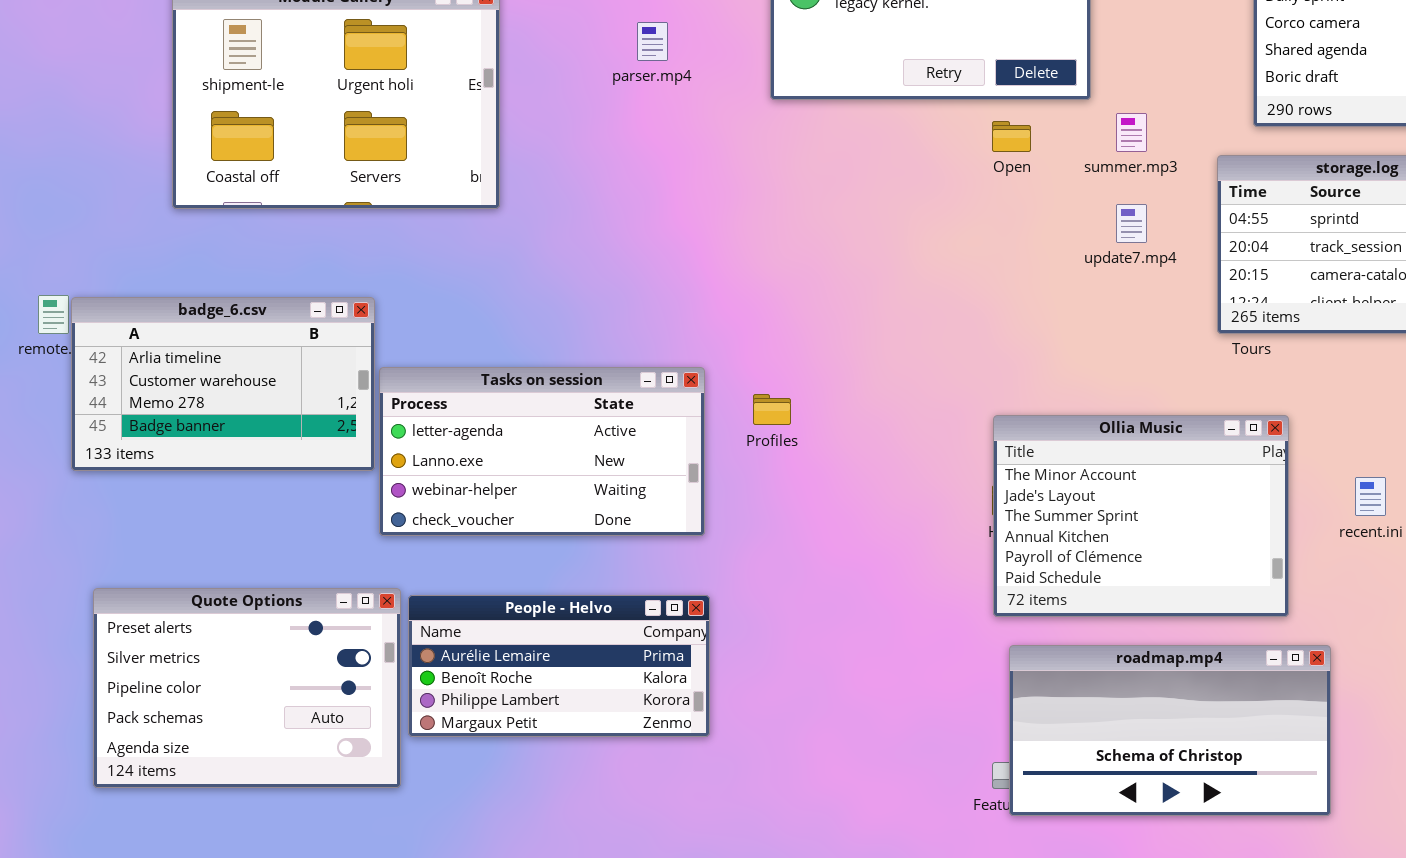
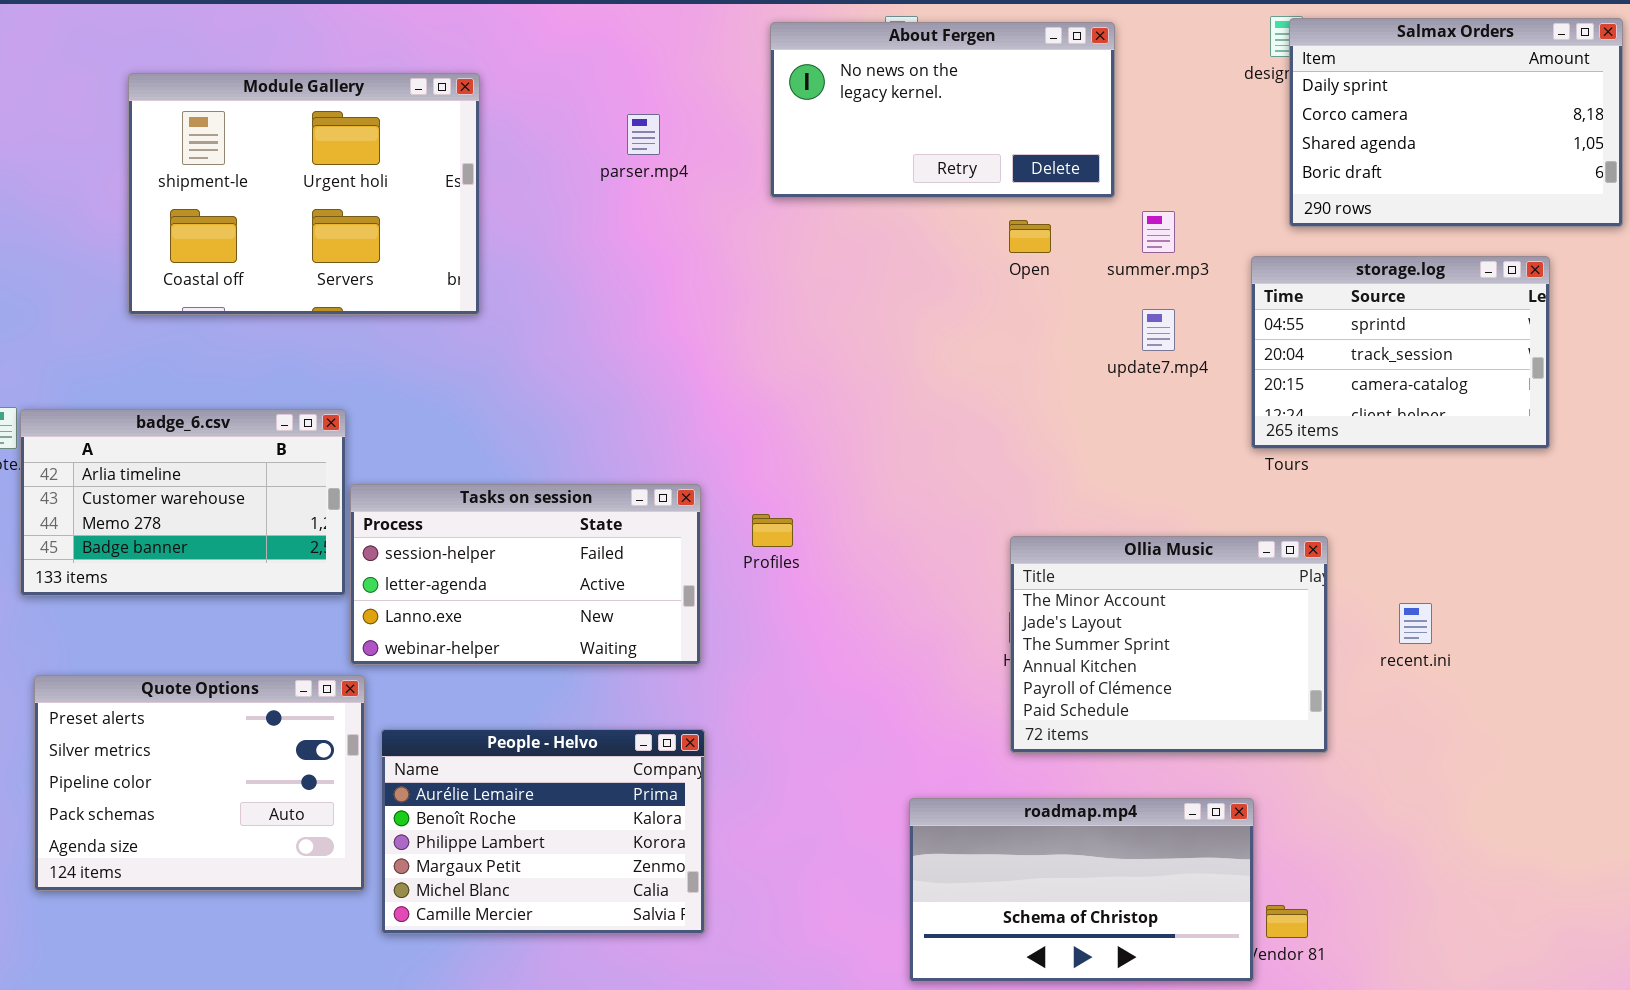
Tasks on session: [379,367,705,536] -> [350,484,701,665], scrolled up 1 row
Quote Options: [93,588,401,788] -> [34,675,365,891], moved
People - Helvo: [408,595,710,737] -> [381,729,705,934], resized
roadmap.mp4: [1009,645,1331,816] -> [909,798,1254,982], moved

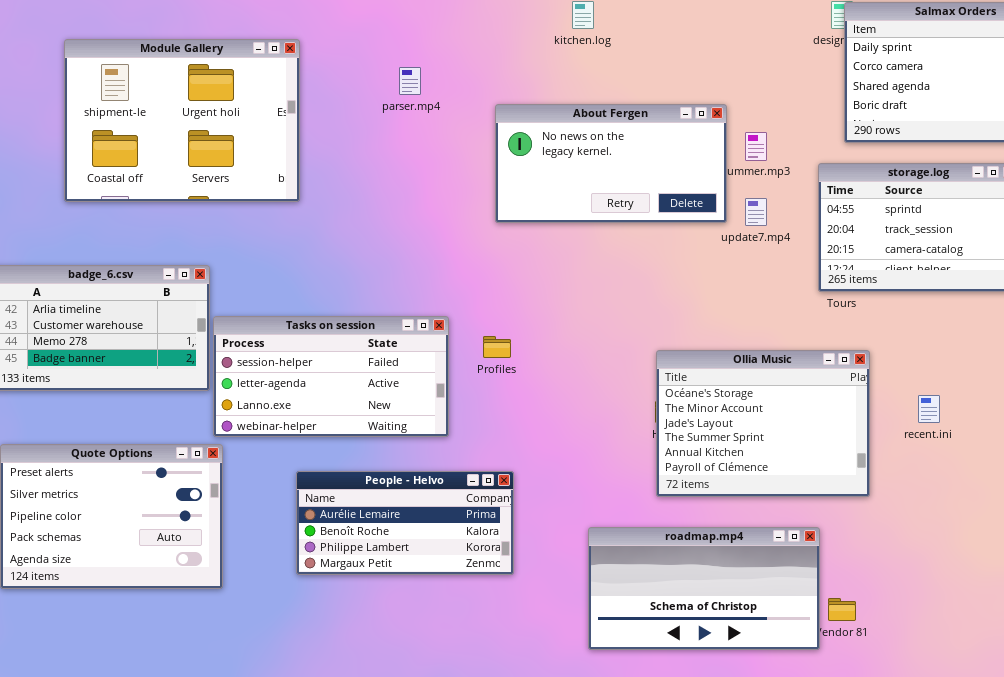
About Fergen: [770,22,1115,198] -> [495,104,727,223], moved
Ollia Music: [1010,536,1328,753] -> [656,350,870,497], scrolled up 1 row
People - Helvo: [381,729,705,934] -> [296,471,514,575], moved, resized

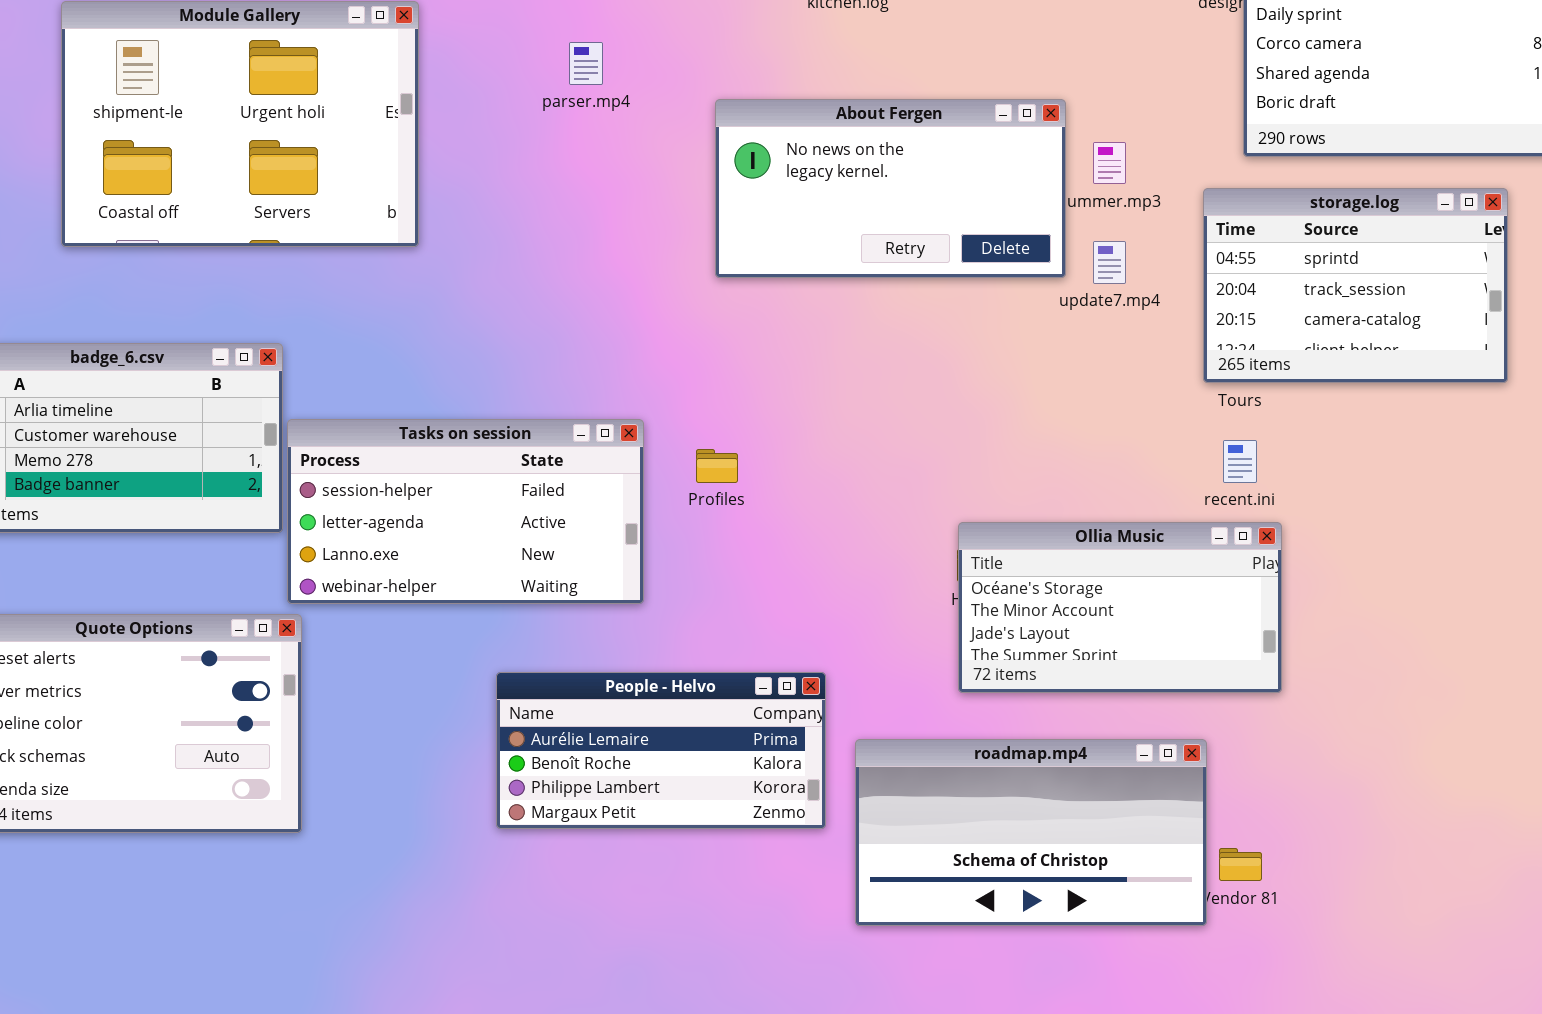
Ollia Music: [656,350,870,497] -> [958,522,1282,693], resized
recent.ini: [918,395,940,423] -> [1223,440,1257,483], moved
People - Helvo: [296,471,514,575] -> [496,672,826,829], moved

